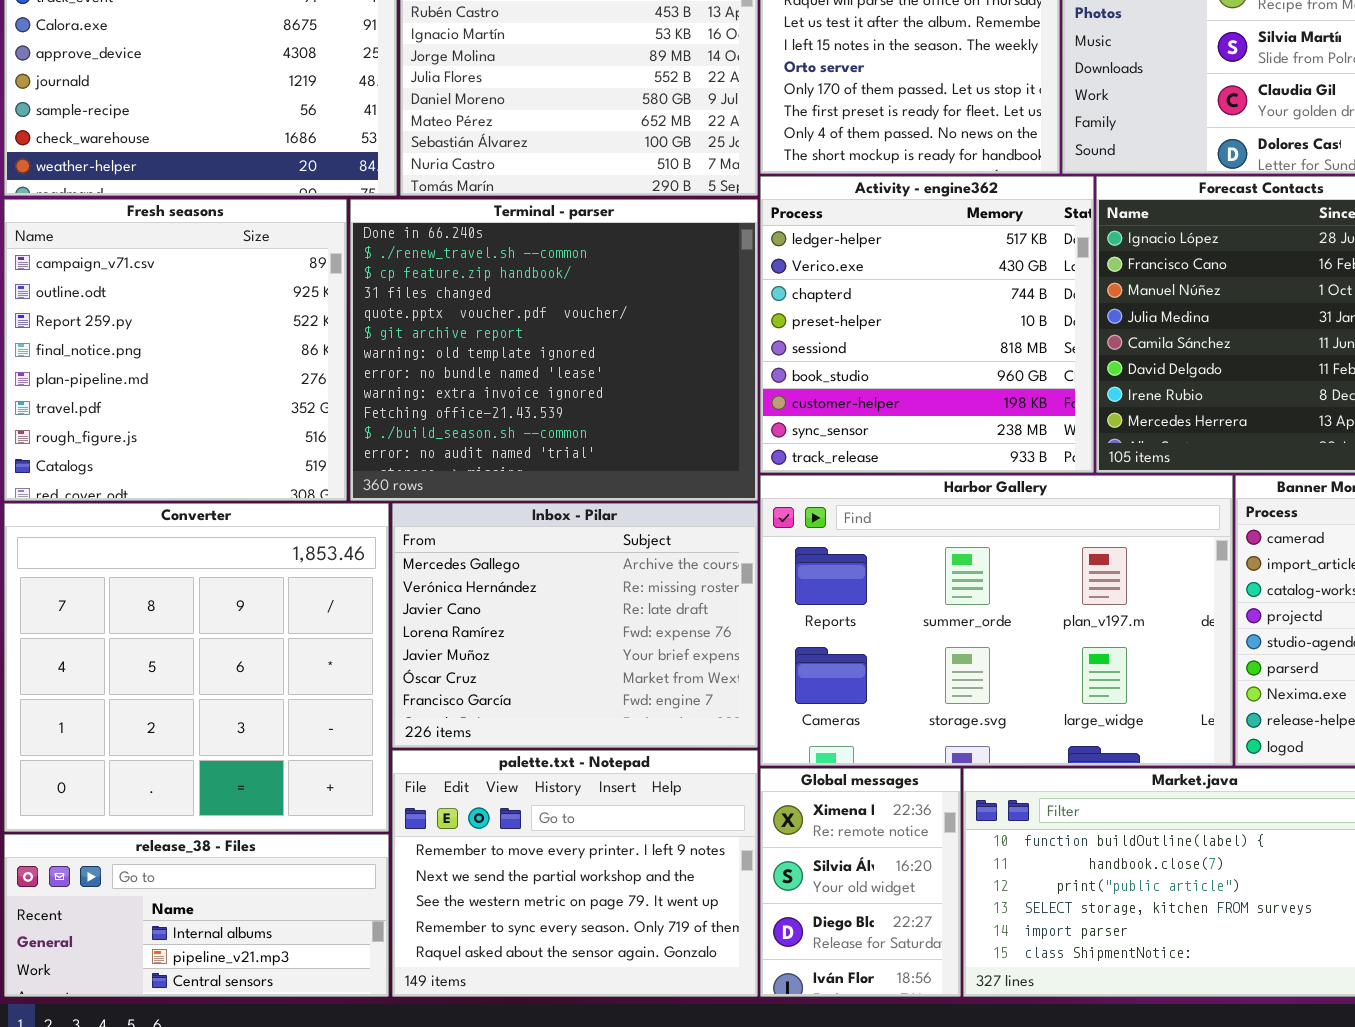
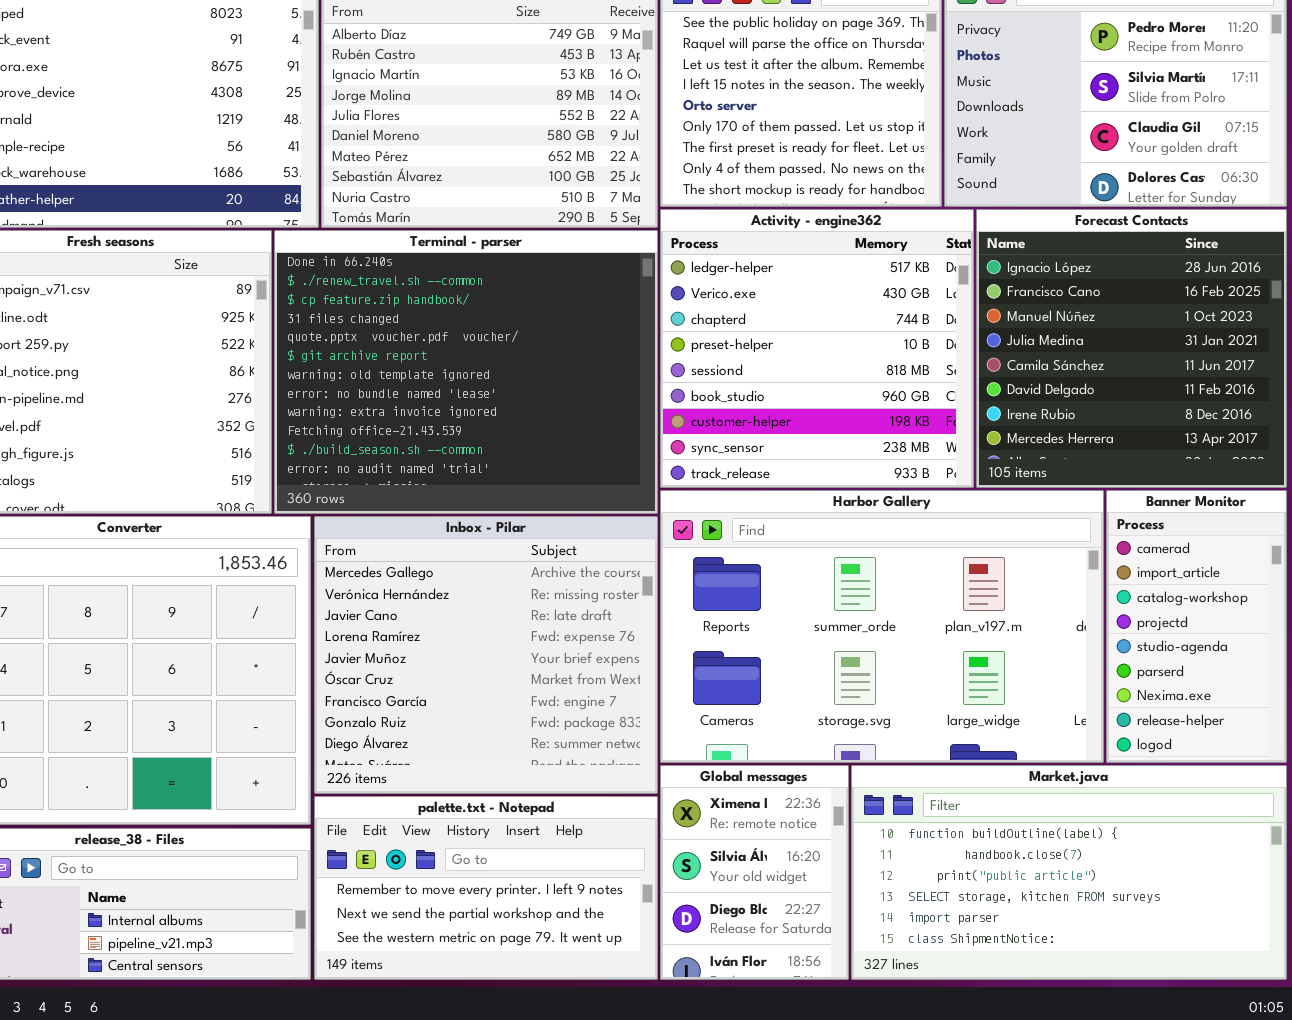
Inbox - Pilar: [392,503,758,748] -> [314,516,658,794], resized
palette.txt - Notepad: [392,750,758,997] -> [314,796,658,980], resized

